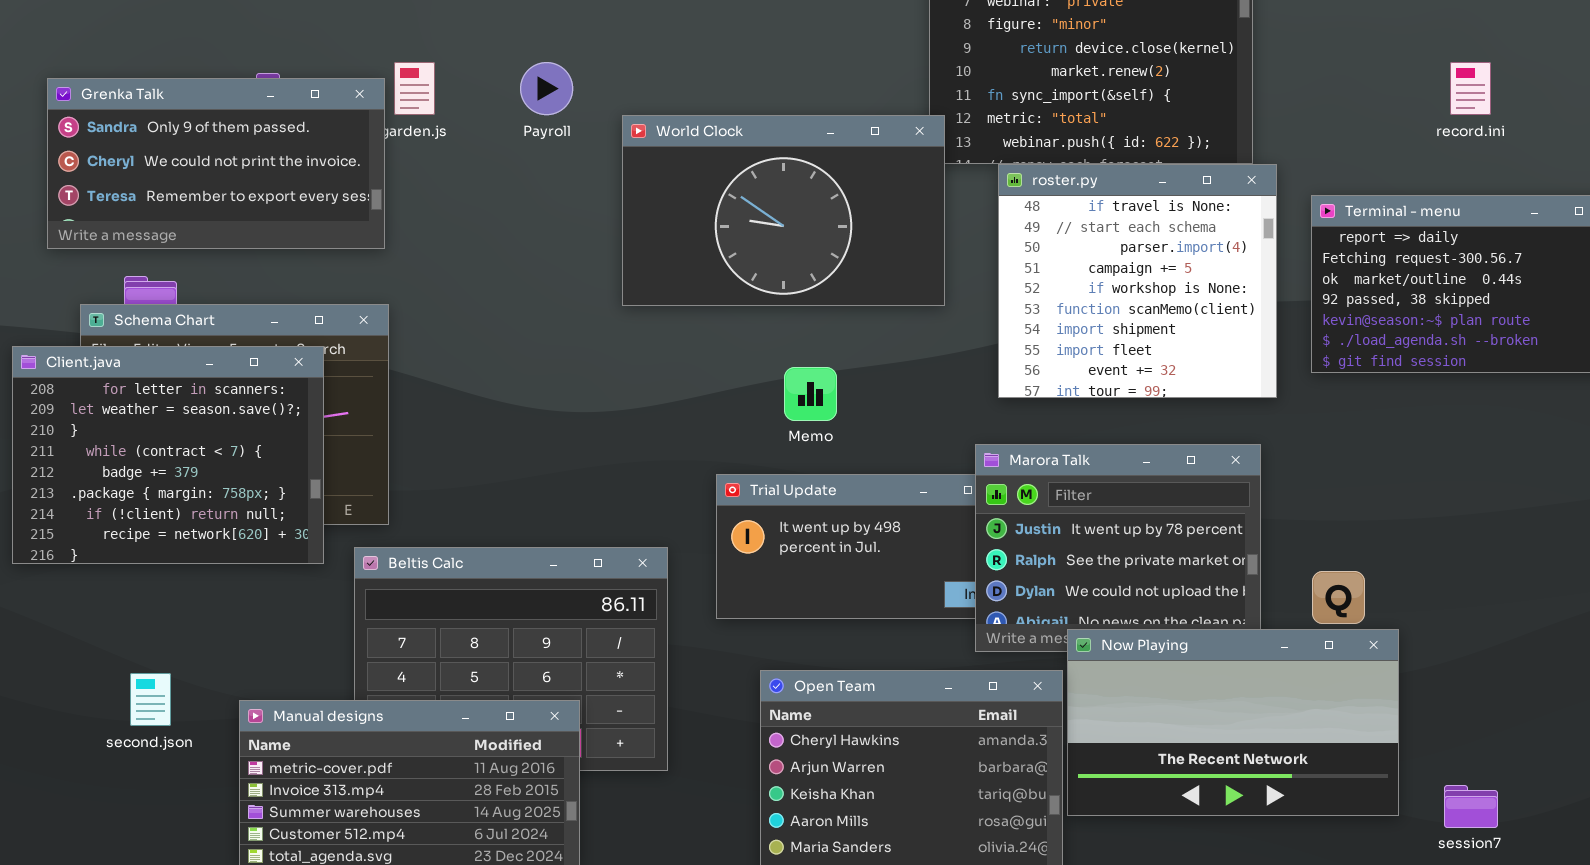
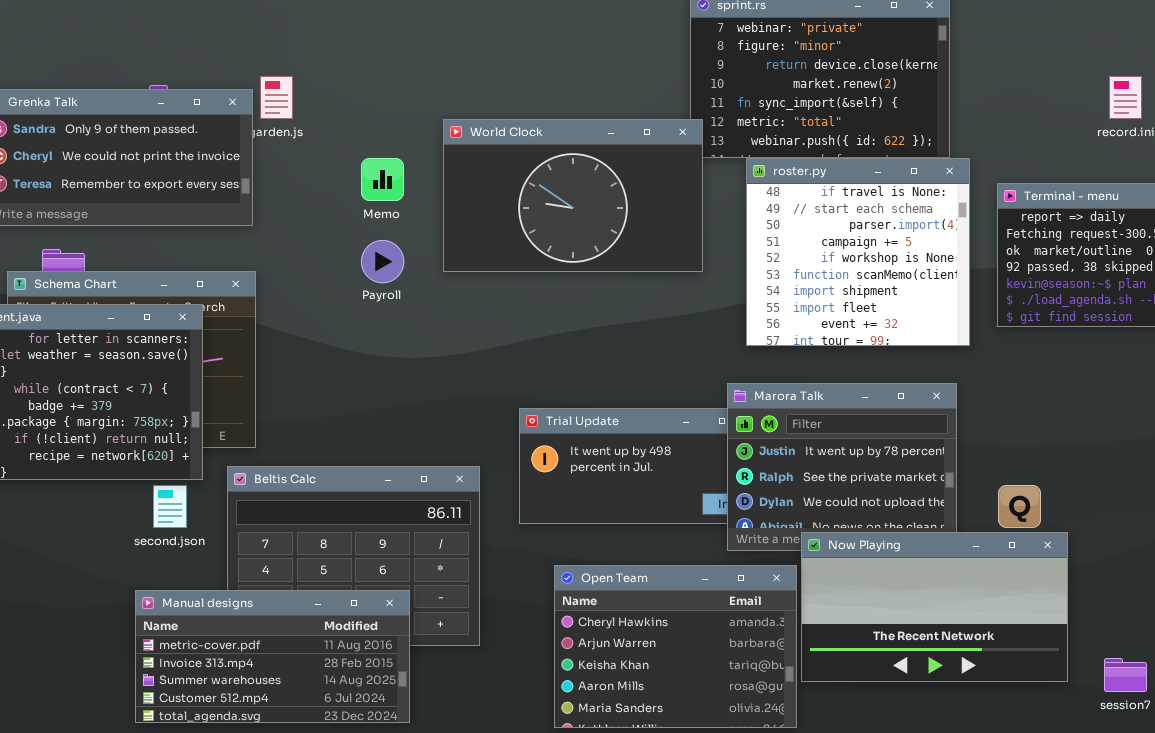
Payroll: [520,62,573,115] -> [361,240,404,283], moved
Memo: [784,367,837,421] -> [361,158,404,201], moved
second.json: [130,673,171,726] -> [153,485,187,528], moved

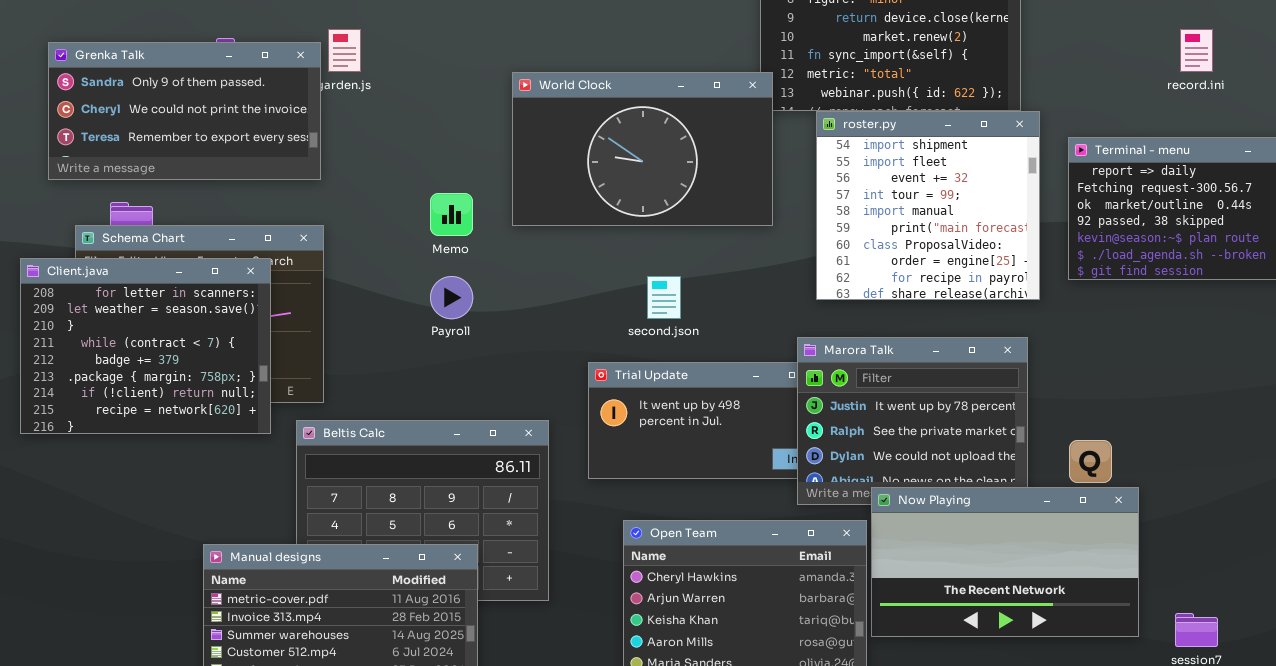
Memo: [361,158,404,201] -> [430,193,473,236], moved
roster.py: [746,158,970,346] -> [816,111,1040,300], scrolled down 6 rows
Payroll: [361,240,404,283] -> [430,276,473,319], moved
second.json: [153,485,187,528] -> [647,276,681,319], moved

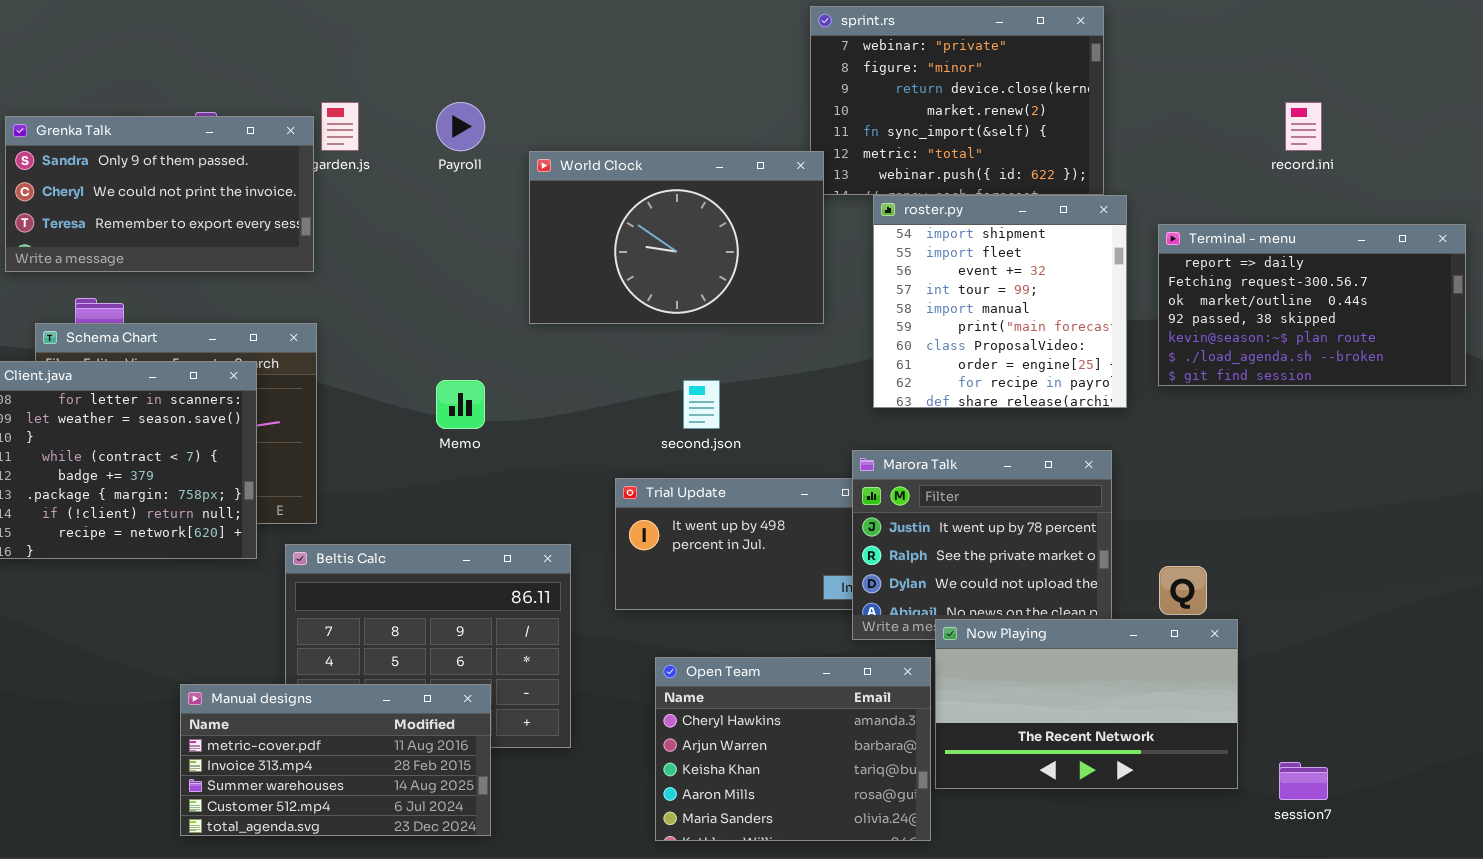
Memo: [430,193,473,236] -> [436,380,485,429], moved
Payroll: [430,276,473,319] -> [436,102,485,151], moved

